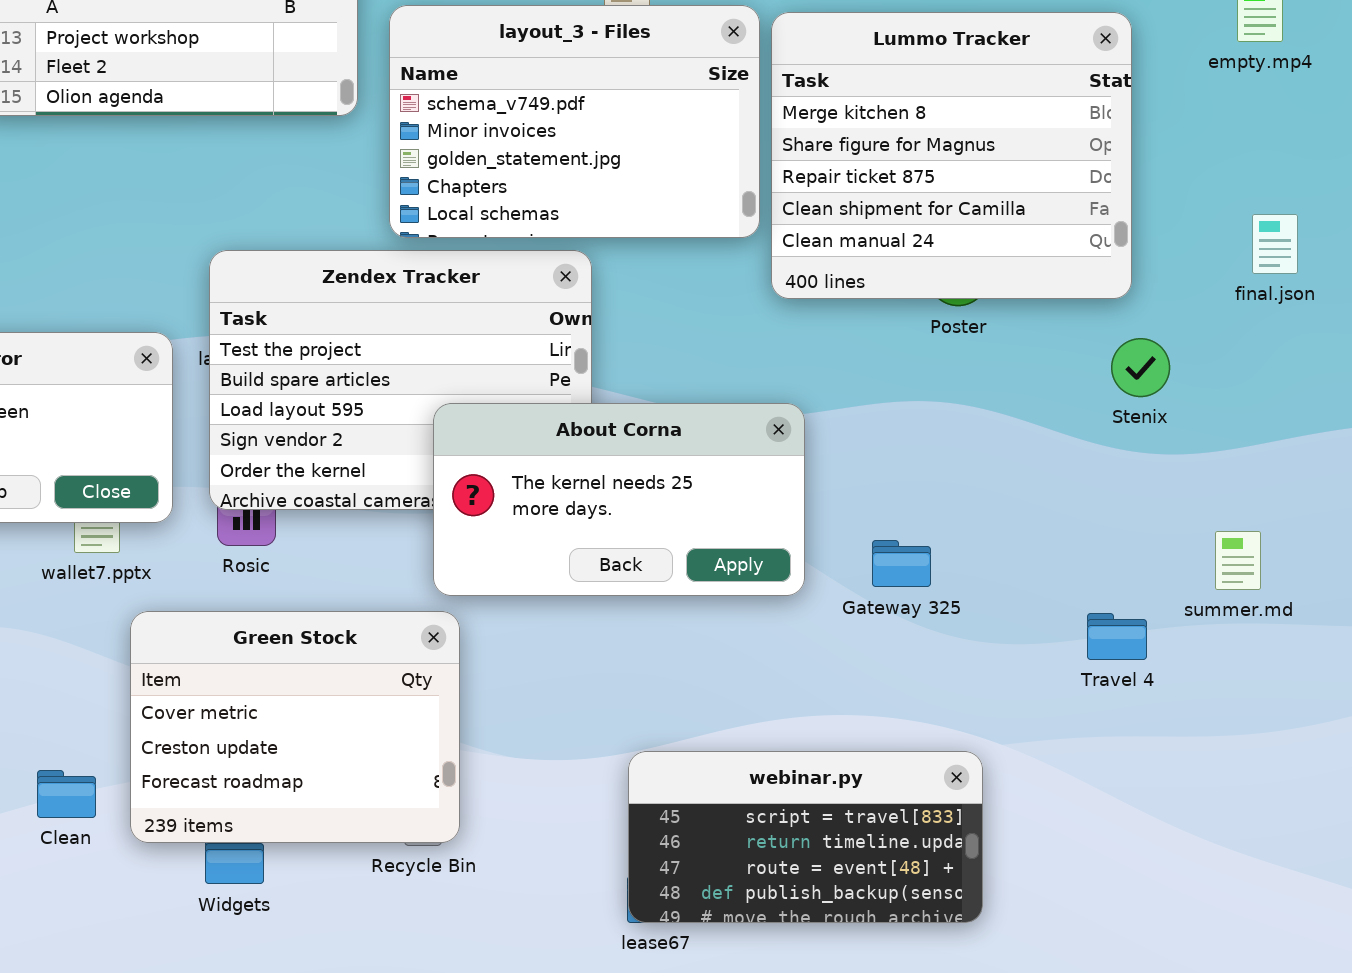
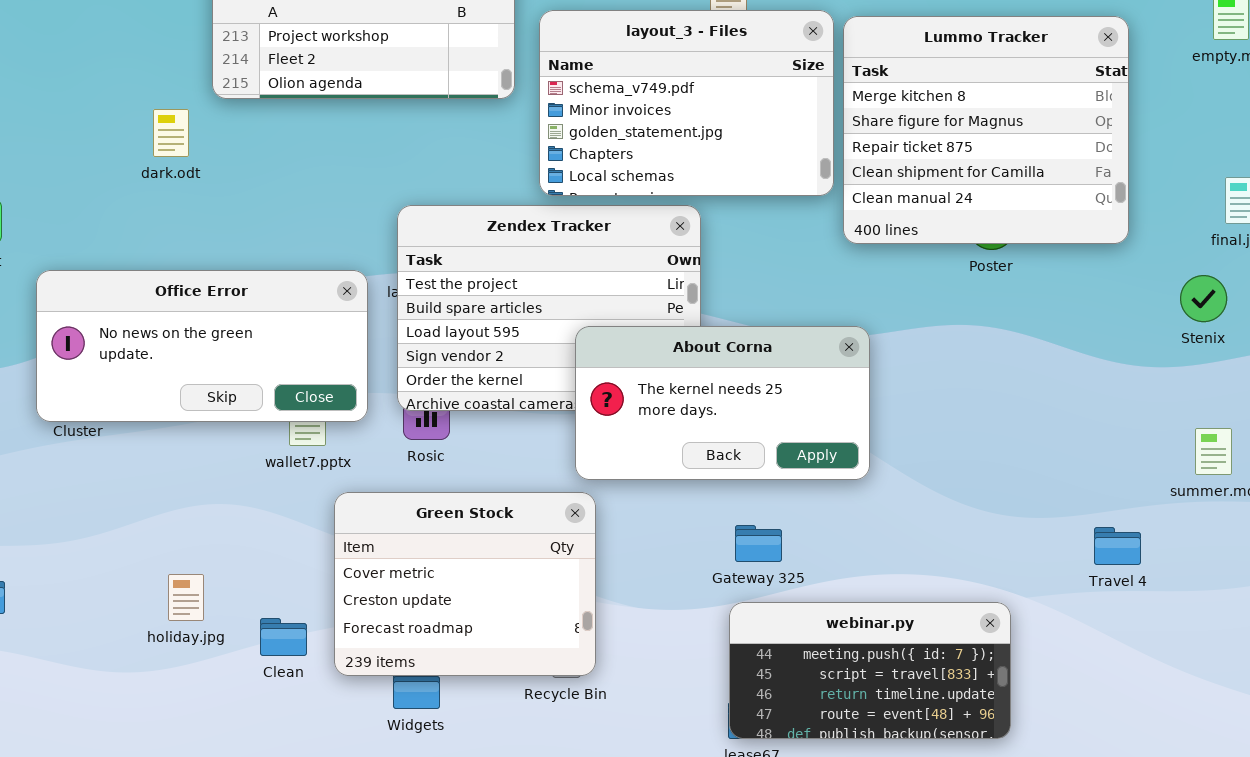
Stenix: [1111,338,1170,397] -> [1180,275,1227,322], moved
Gateway 325: [872,540,931,587] -> [735,525,782,562], moved
Travel 4: [1087,613,1147,660] -> [1094,527,1141,565], moved
webinar.py: [628,751,983,923] -> [729,602,1011,739], scrolled up 1 row

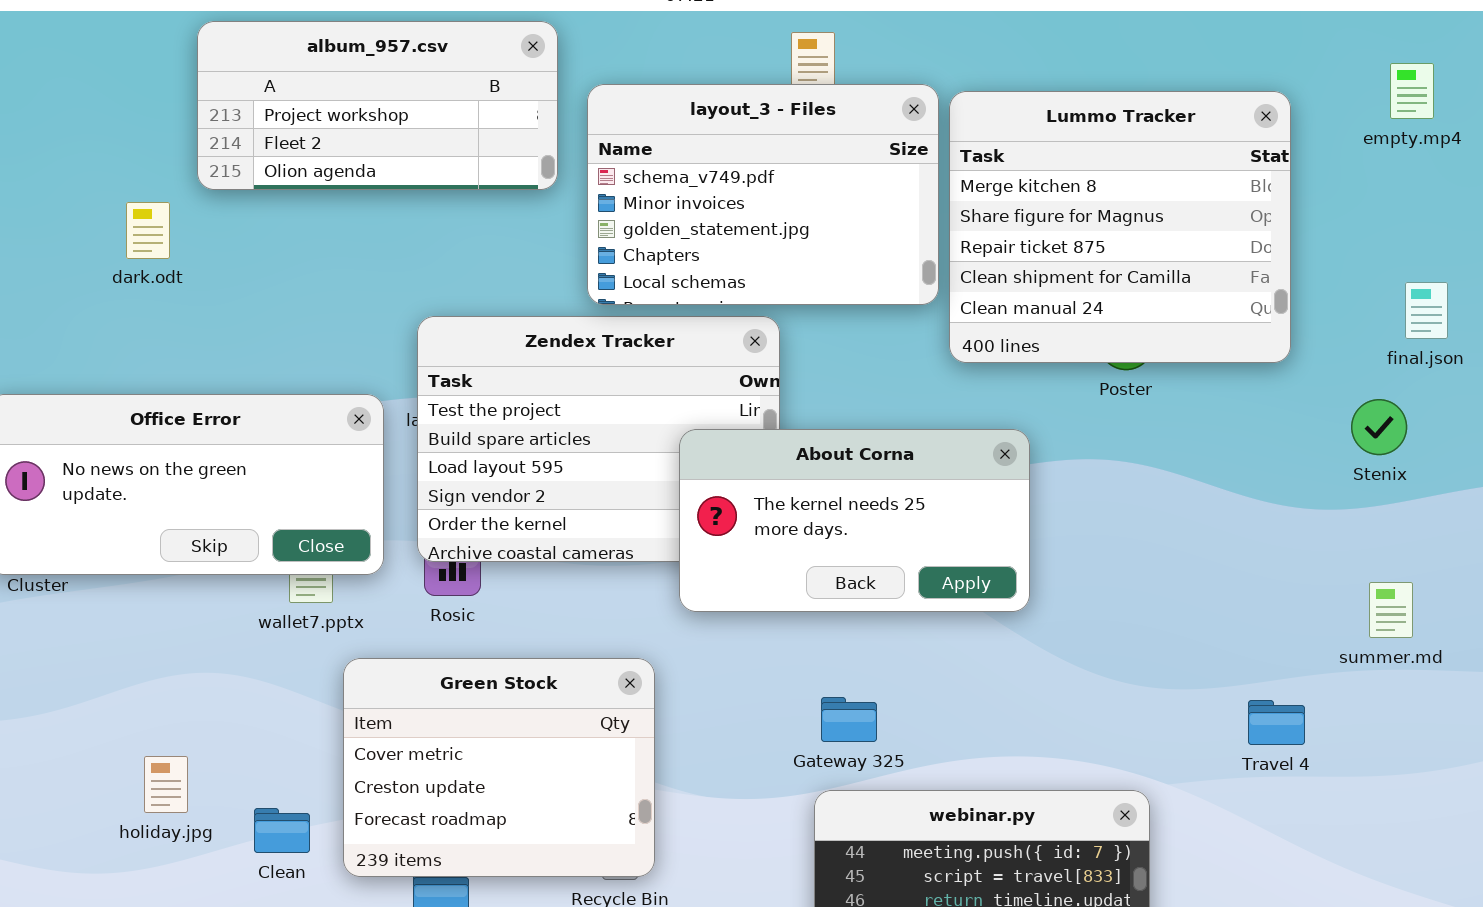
About Corna: [575,326,870,480] -> [679,429,1030,612], moved

